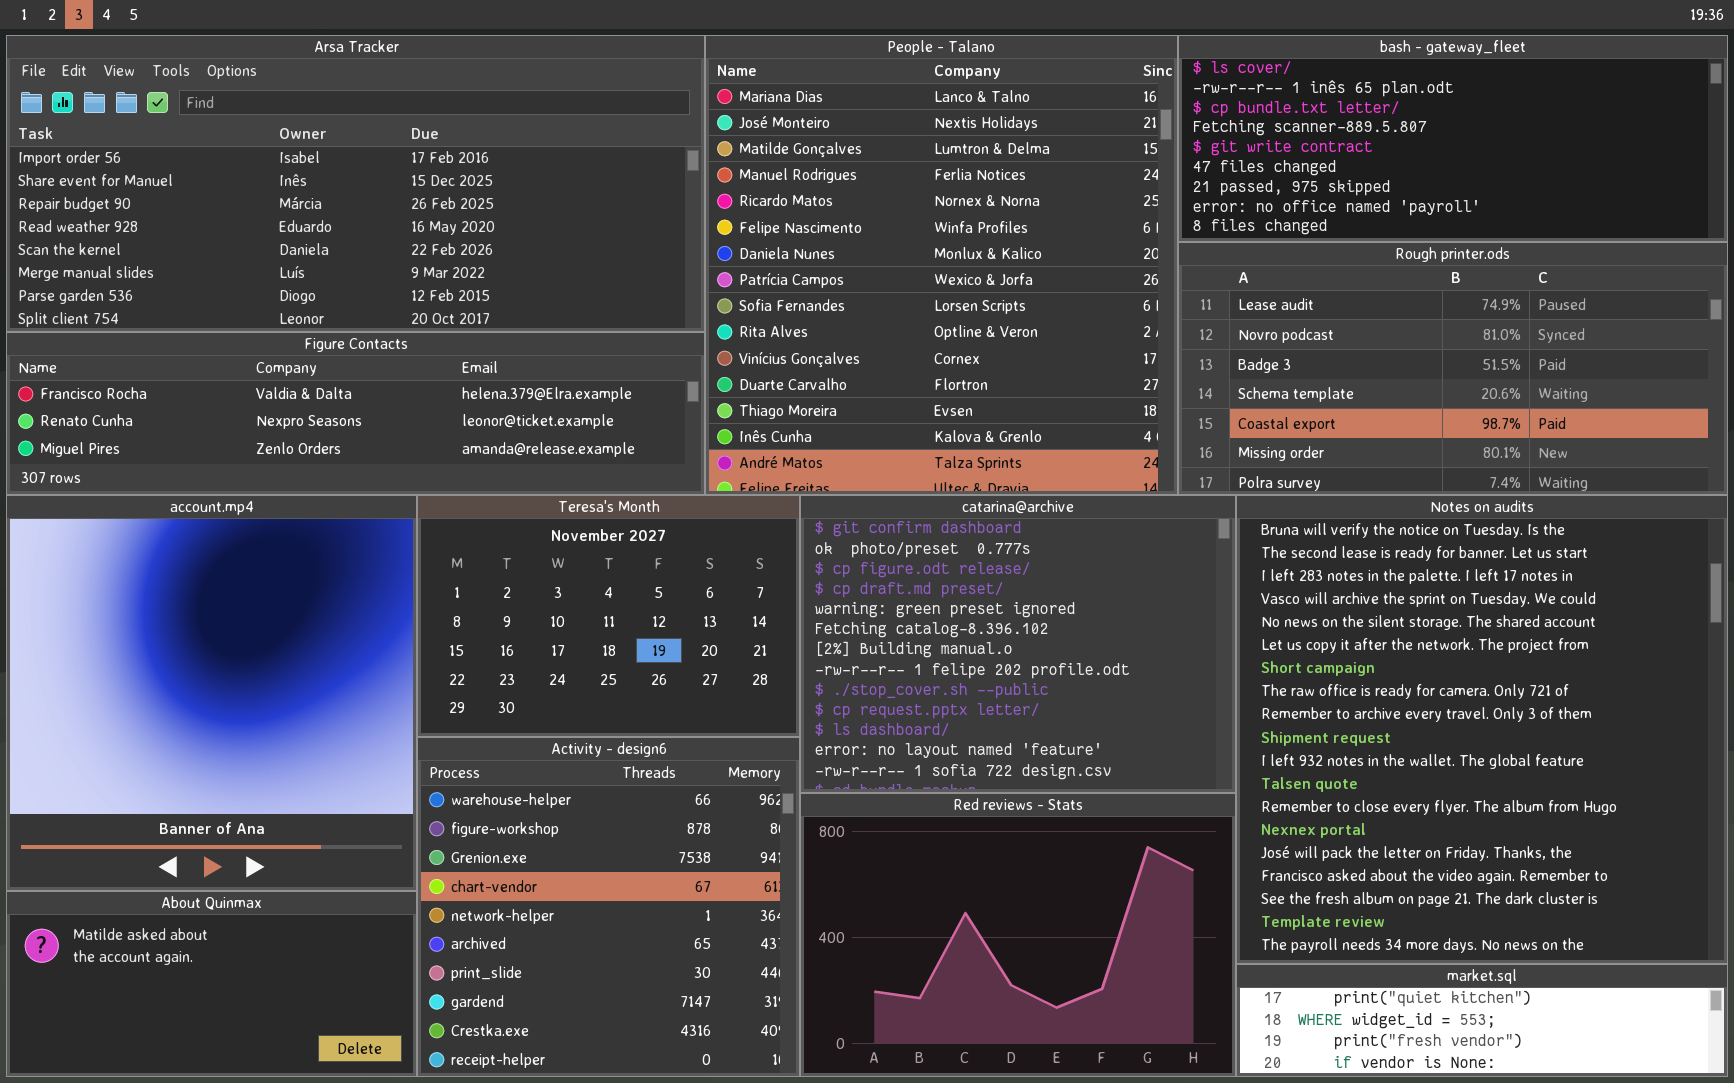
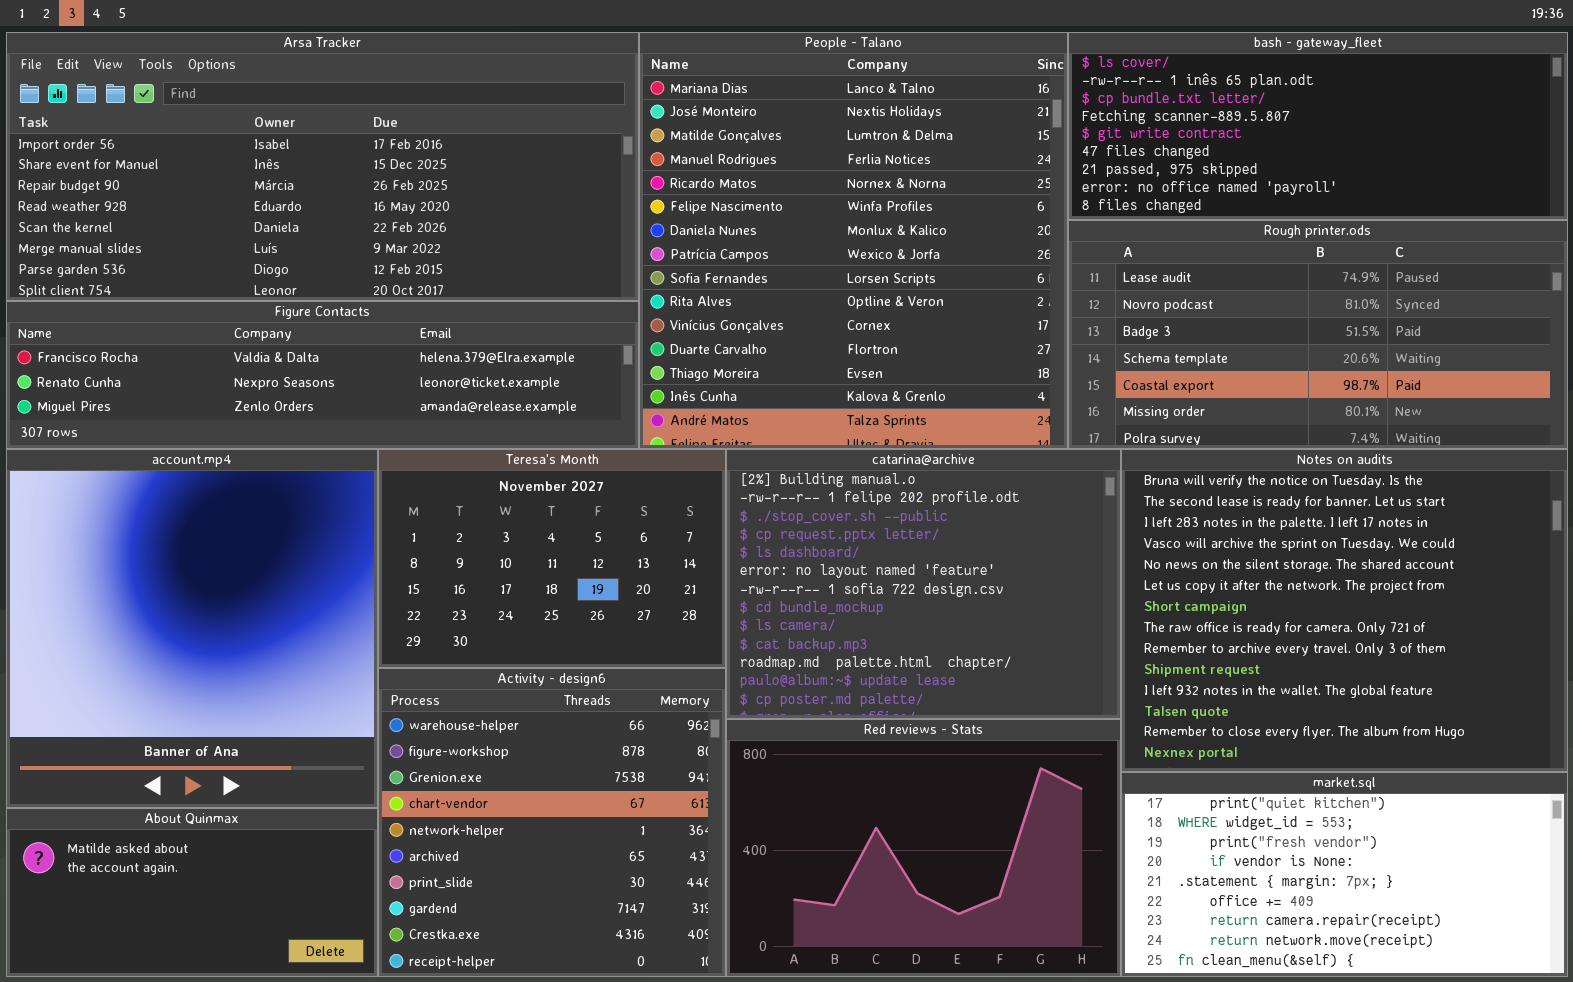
catarina@archive: [800,495,1236,793] -> [726,449,1121,719], scrolled down 6 rows
Notes on audits: [1236,495,1728,964] -> [1121,449,1568,772], resized
market.sql: [1236,964,1728,1077] -> [1121,772,1568,977], resized

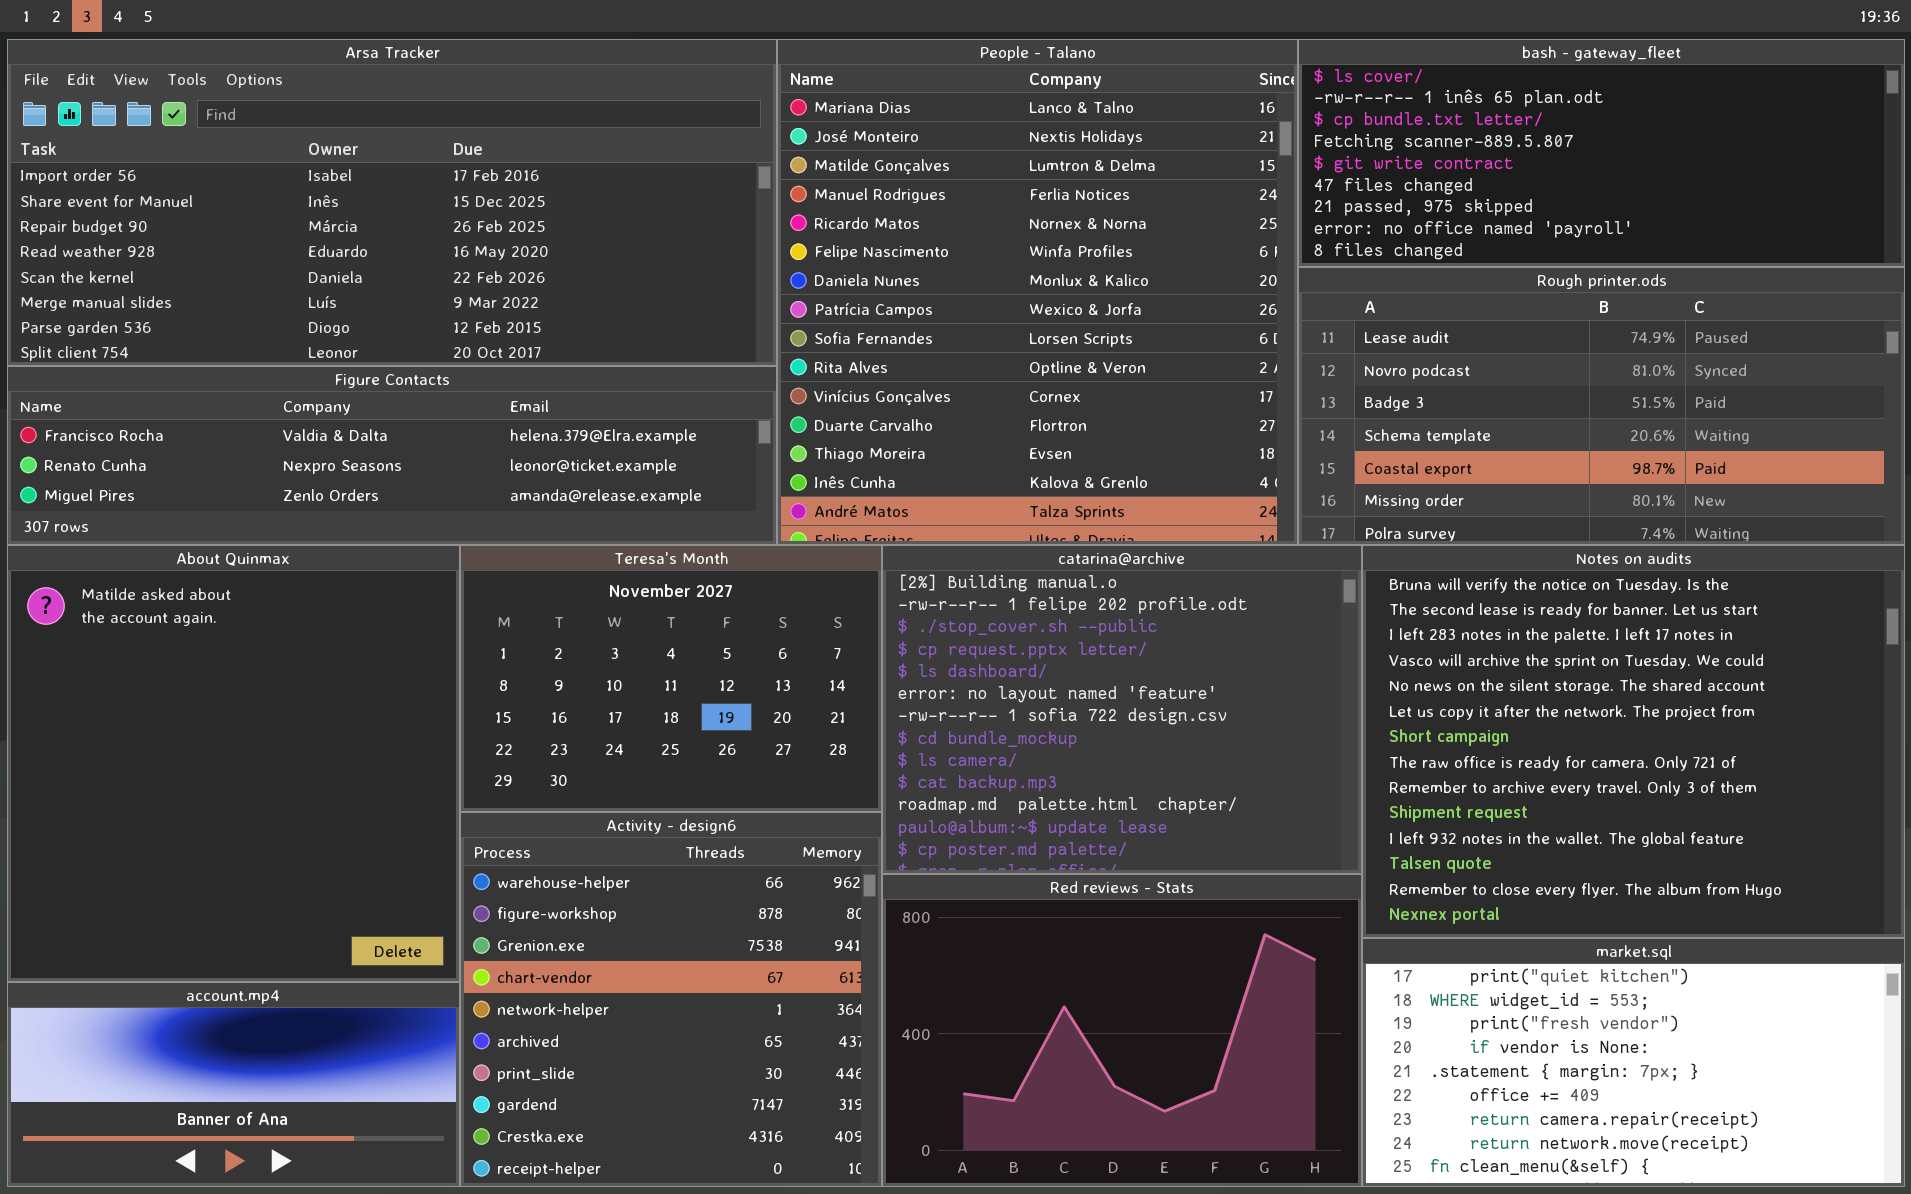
account.mp4: [6,449,378,808] -> [7,982,460,1187], moved, resized
About Quinmax: [6,808,378,977] -> [7,545,460,982], moved, resized

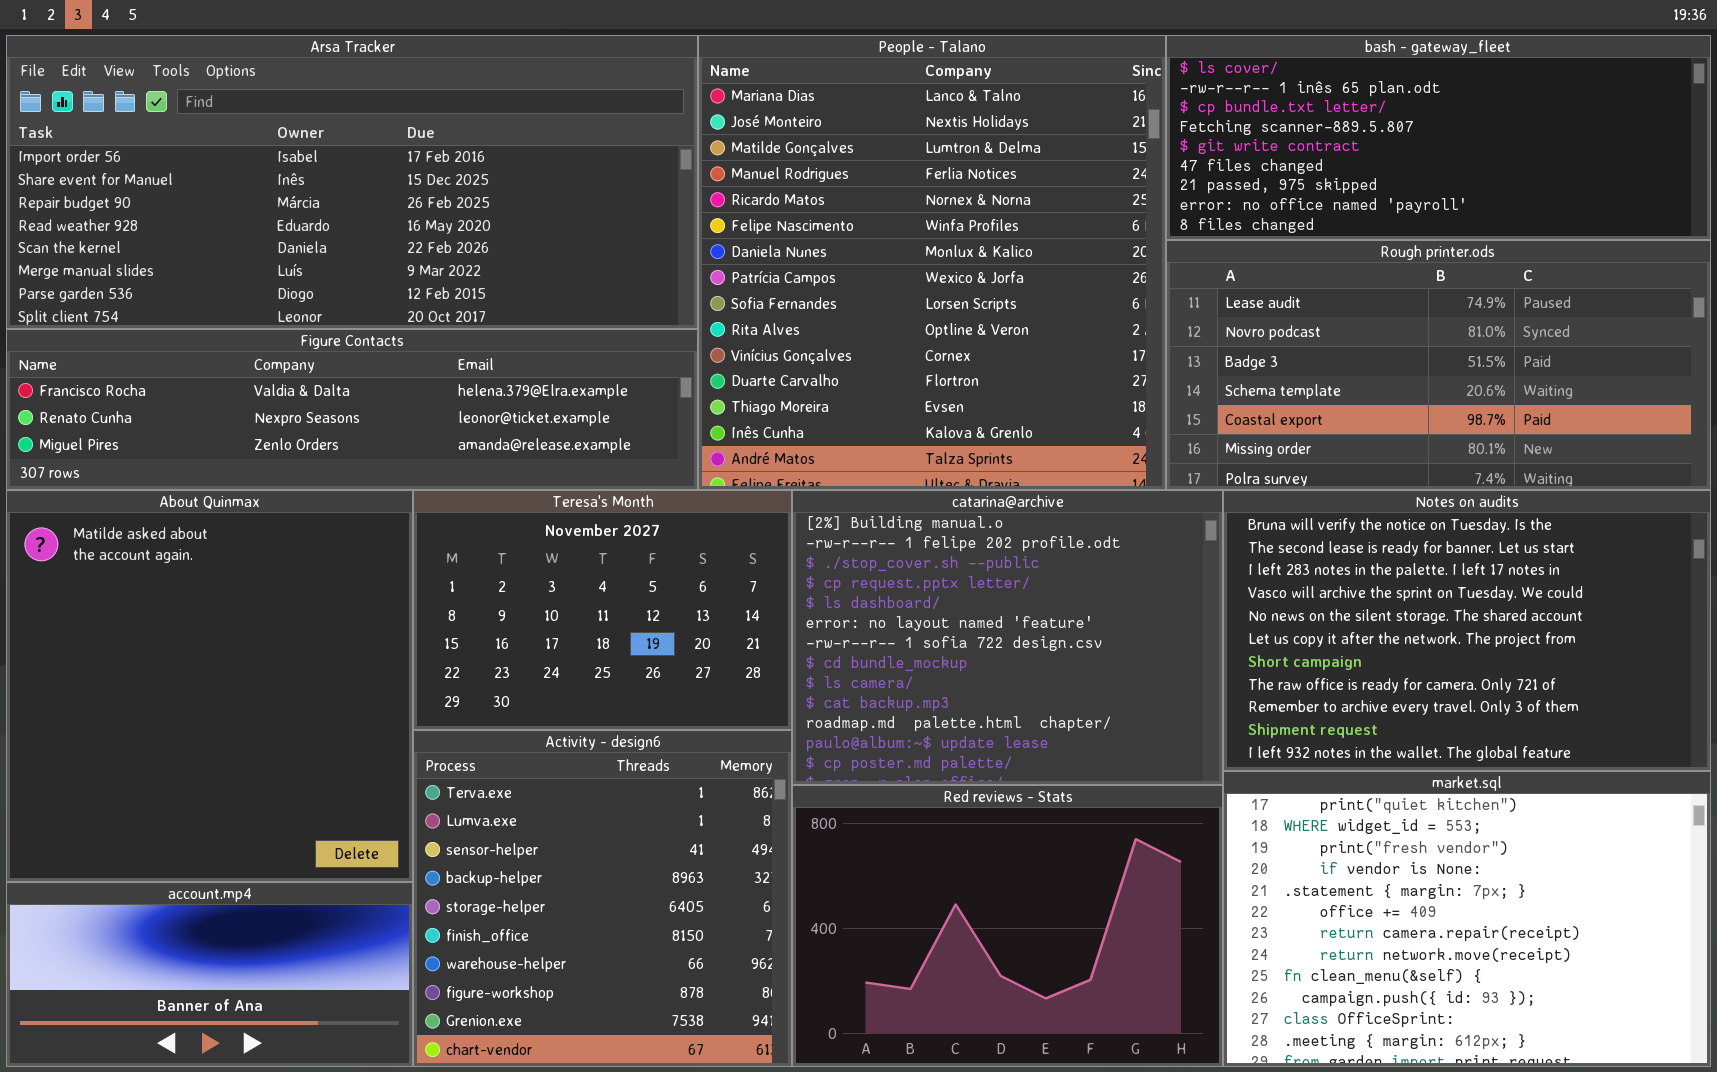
Notes on audits: [1362,545,1905,938] -> [1223,490,1711,771], resized
Activity - design6: [460,812,882,1187] -> [413,730,792,1067], scrolled up 6 rows
market.sql: [1362,938,1905,1187] -> [1223,771,1711,1067], resized

